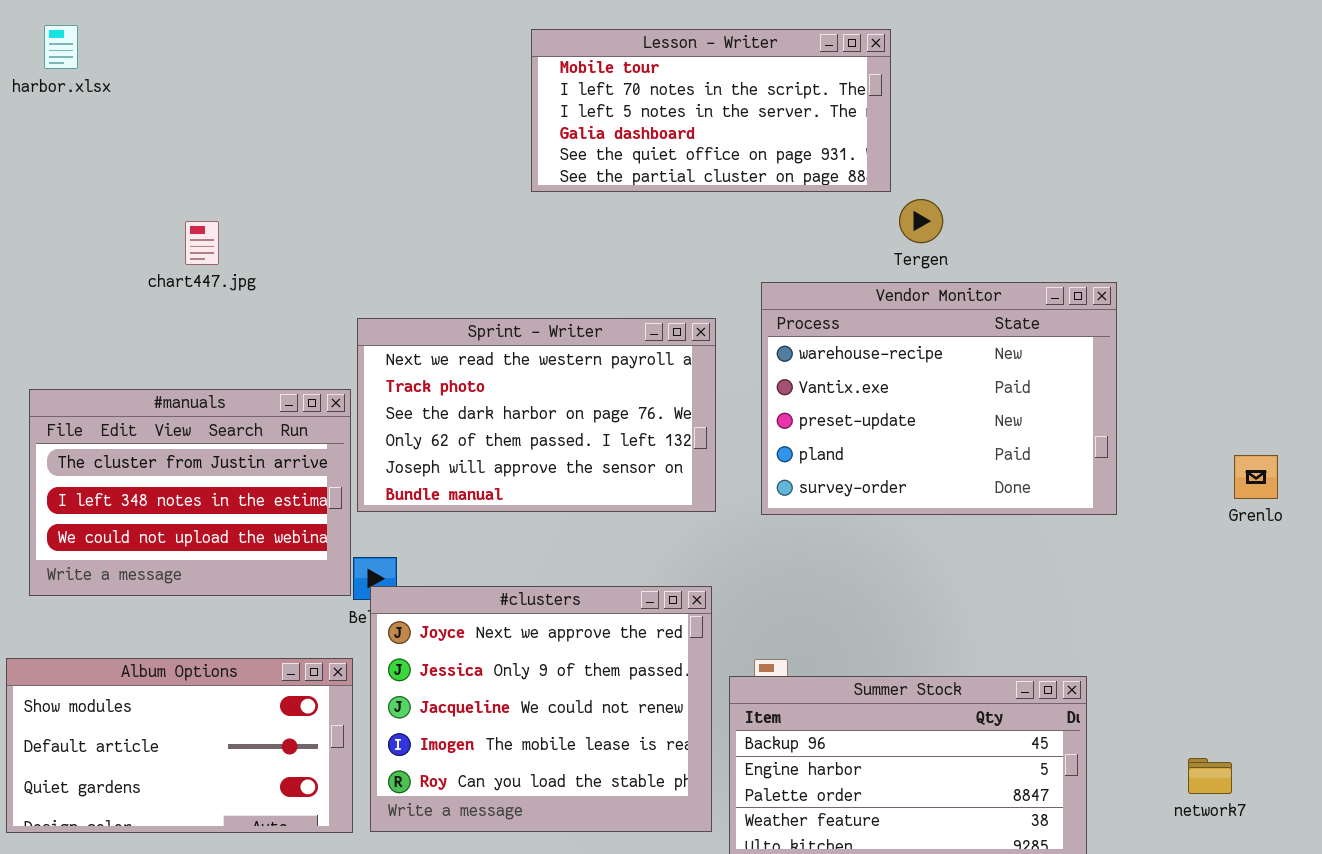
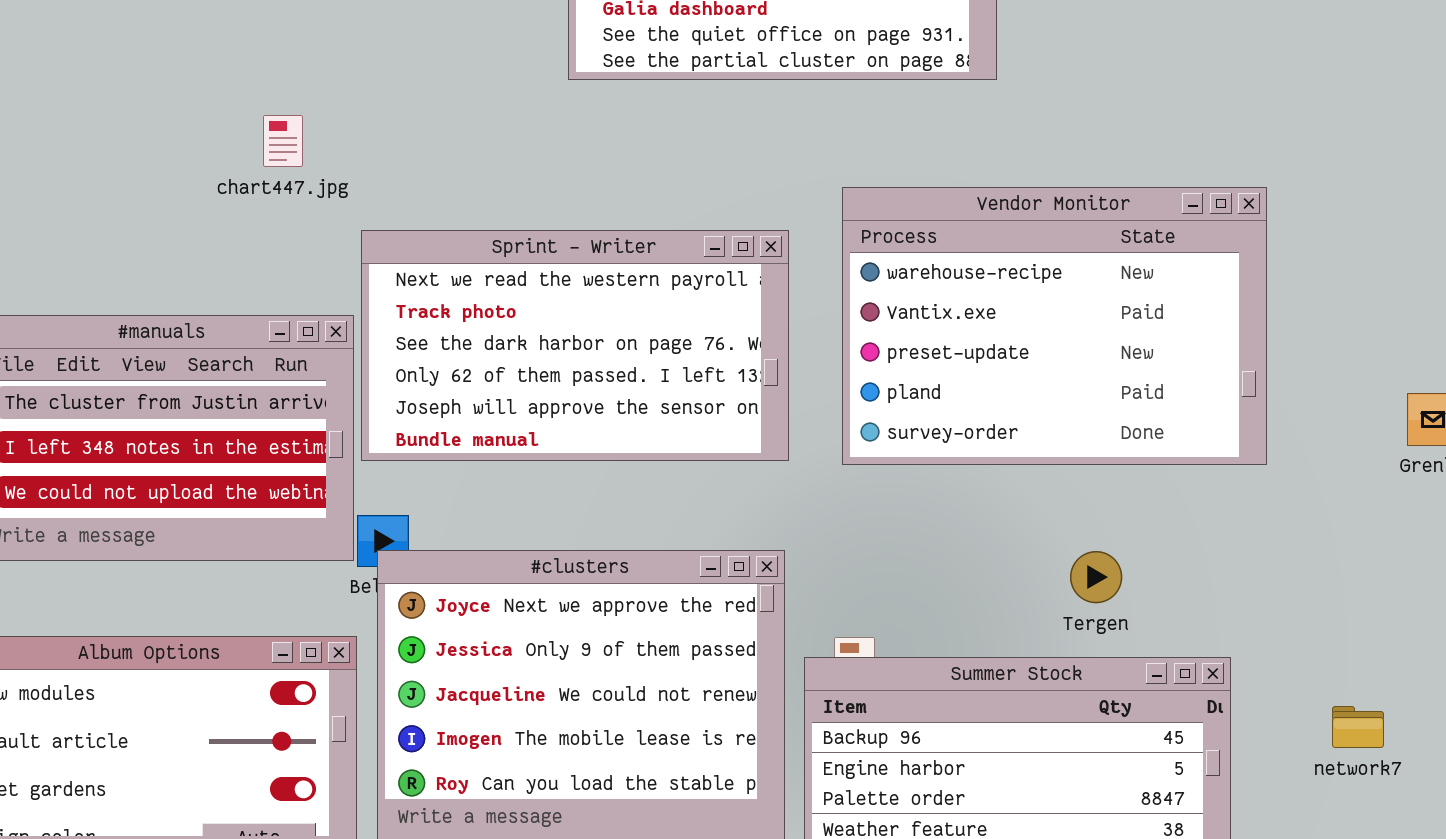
Tergen: [899,199,943,243] -> [1070,551,1122,603], moved
chart447.jpg: [185,221,219,265] -> [263,115,303,167], moved
network7: [1188,758,1232,794] -> [1332,706,1384,748], moved

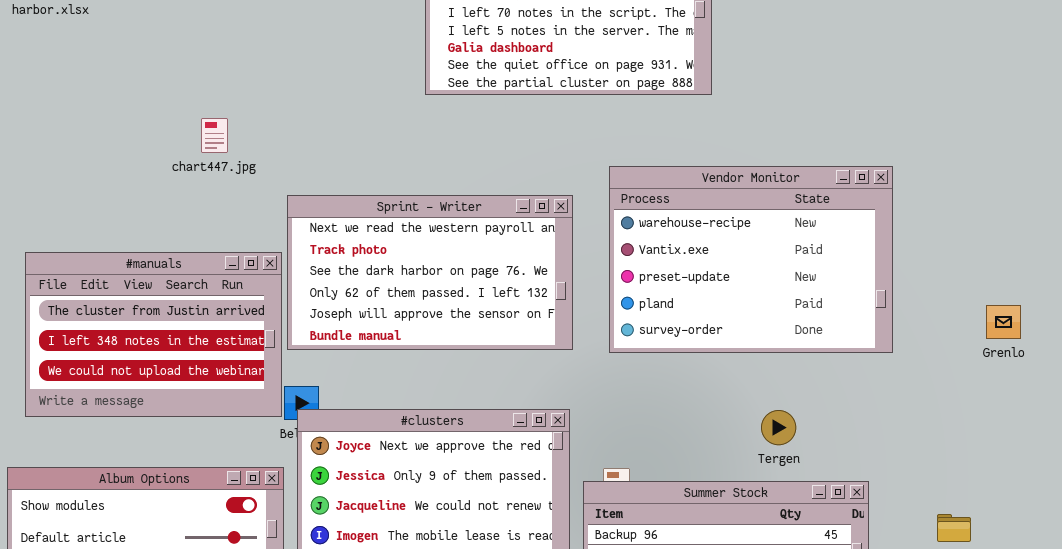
chart447.jpg: [263,115,303,167] -> [201,118,228,153], moved

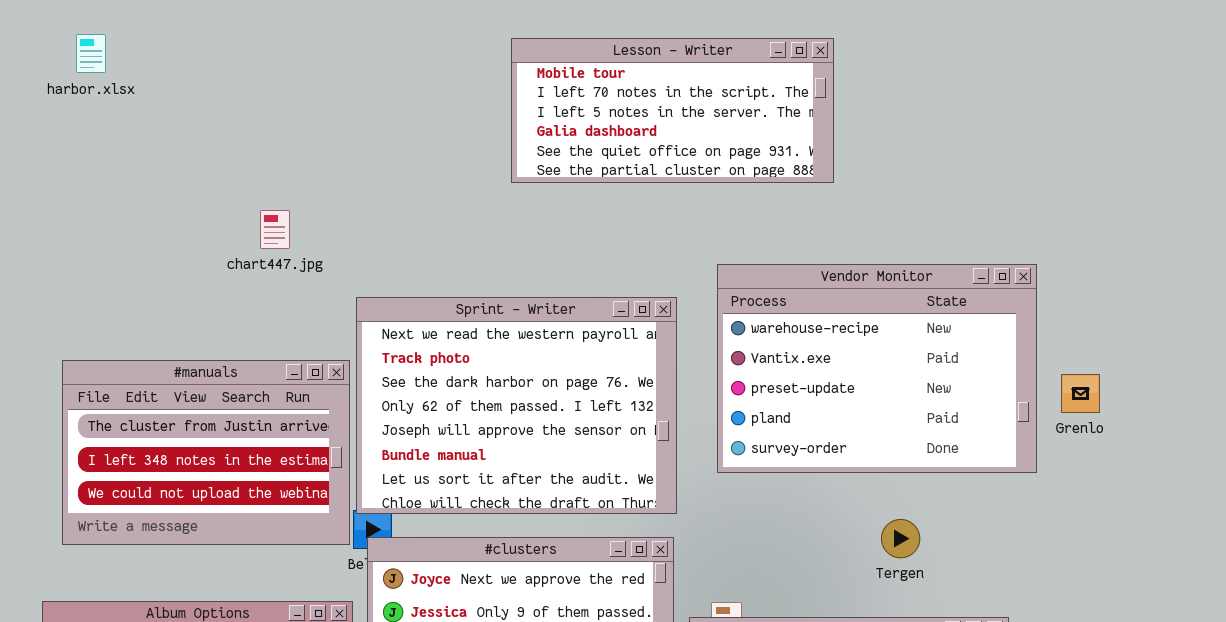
Sprint - Writer: [287,195,573,350] -> [356,297,677,514], resized
Grenlo: [986,305,1021,339] -> [1061,374,1100,413], moved
Tergen: [761,410,796,445] -> [881,519,920,558], moved

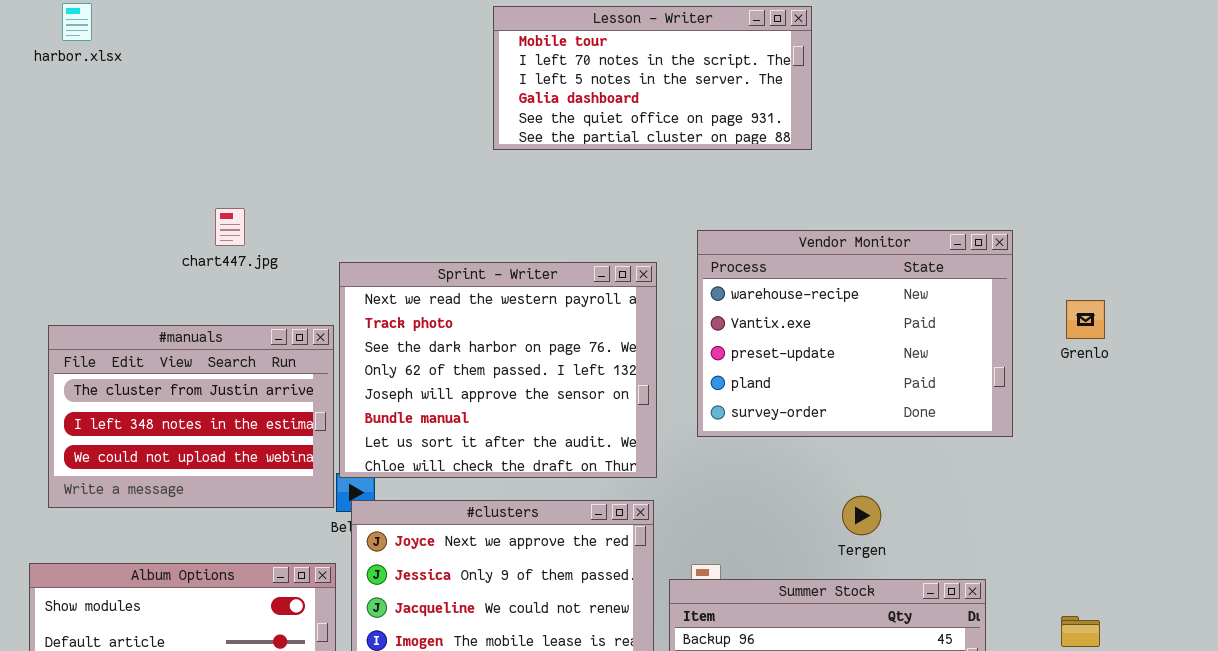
chart447.jpg: [260,210,290,249] -> [215,208,245,246], moved
Grenlo: [1061,374,1100,413] -> [1066,300,1105,339], moved
Tergen: [881,519,920,558] -> [842,496,881,535], moved

